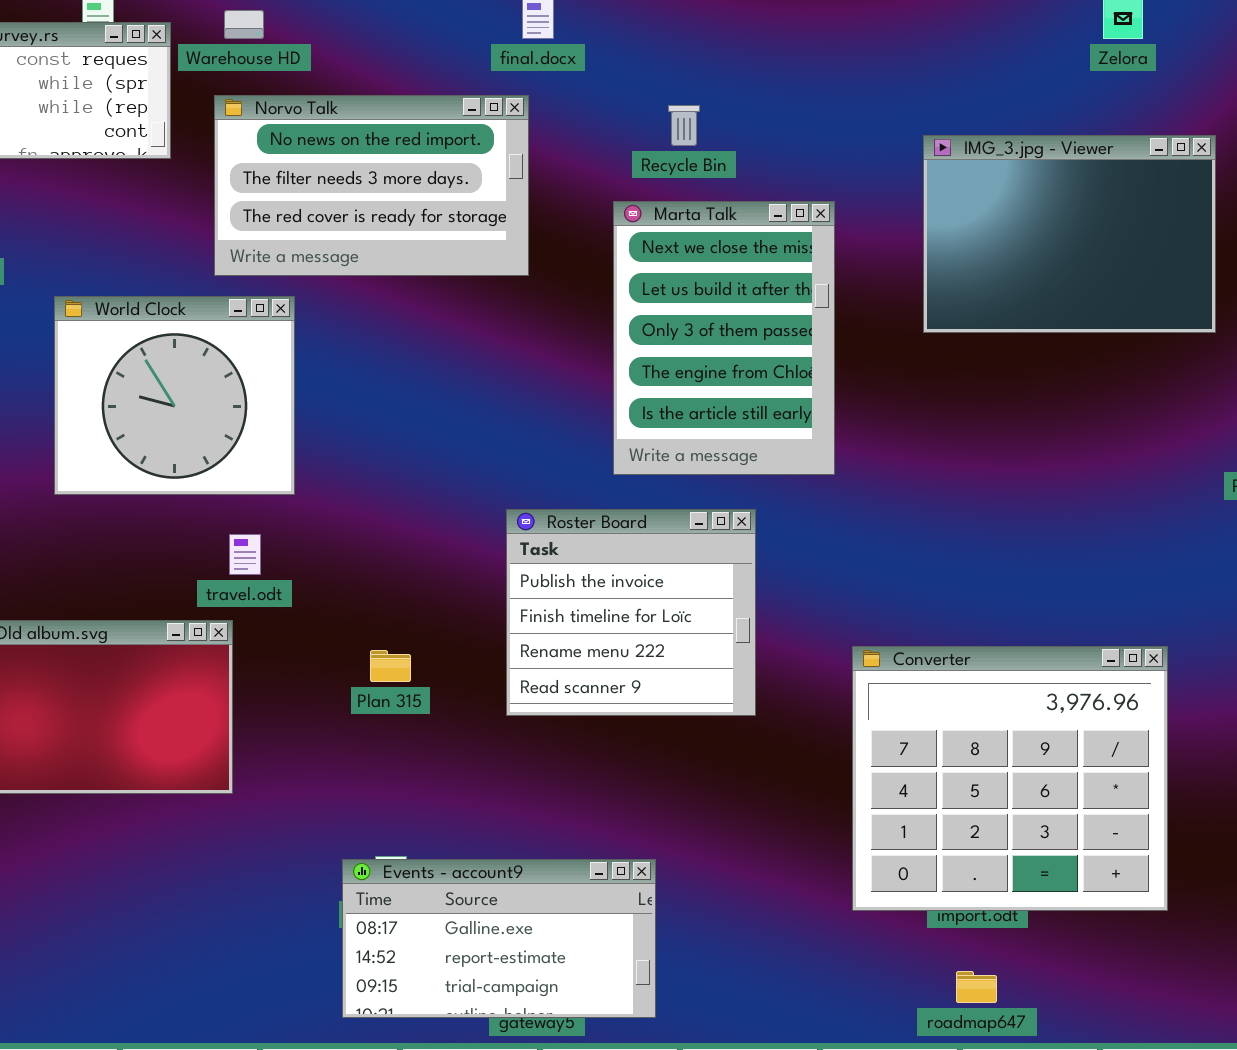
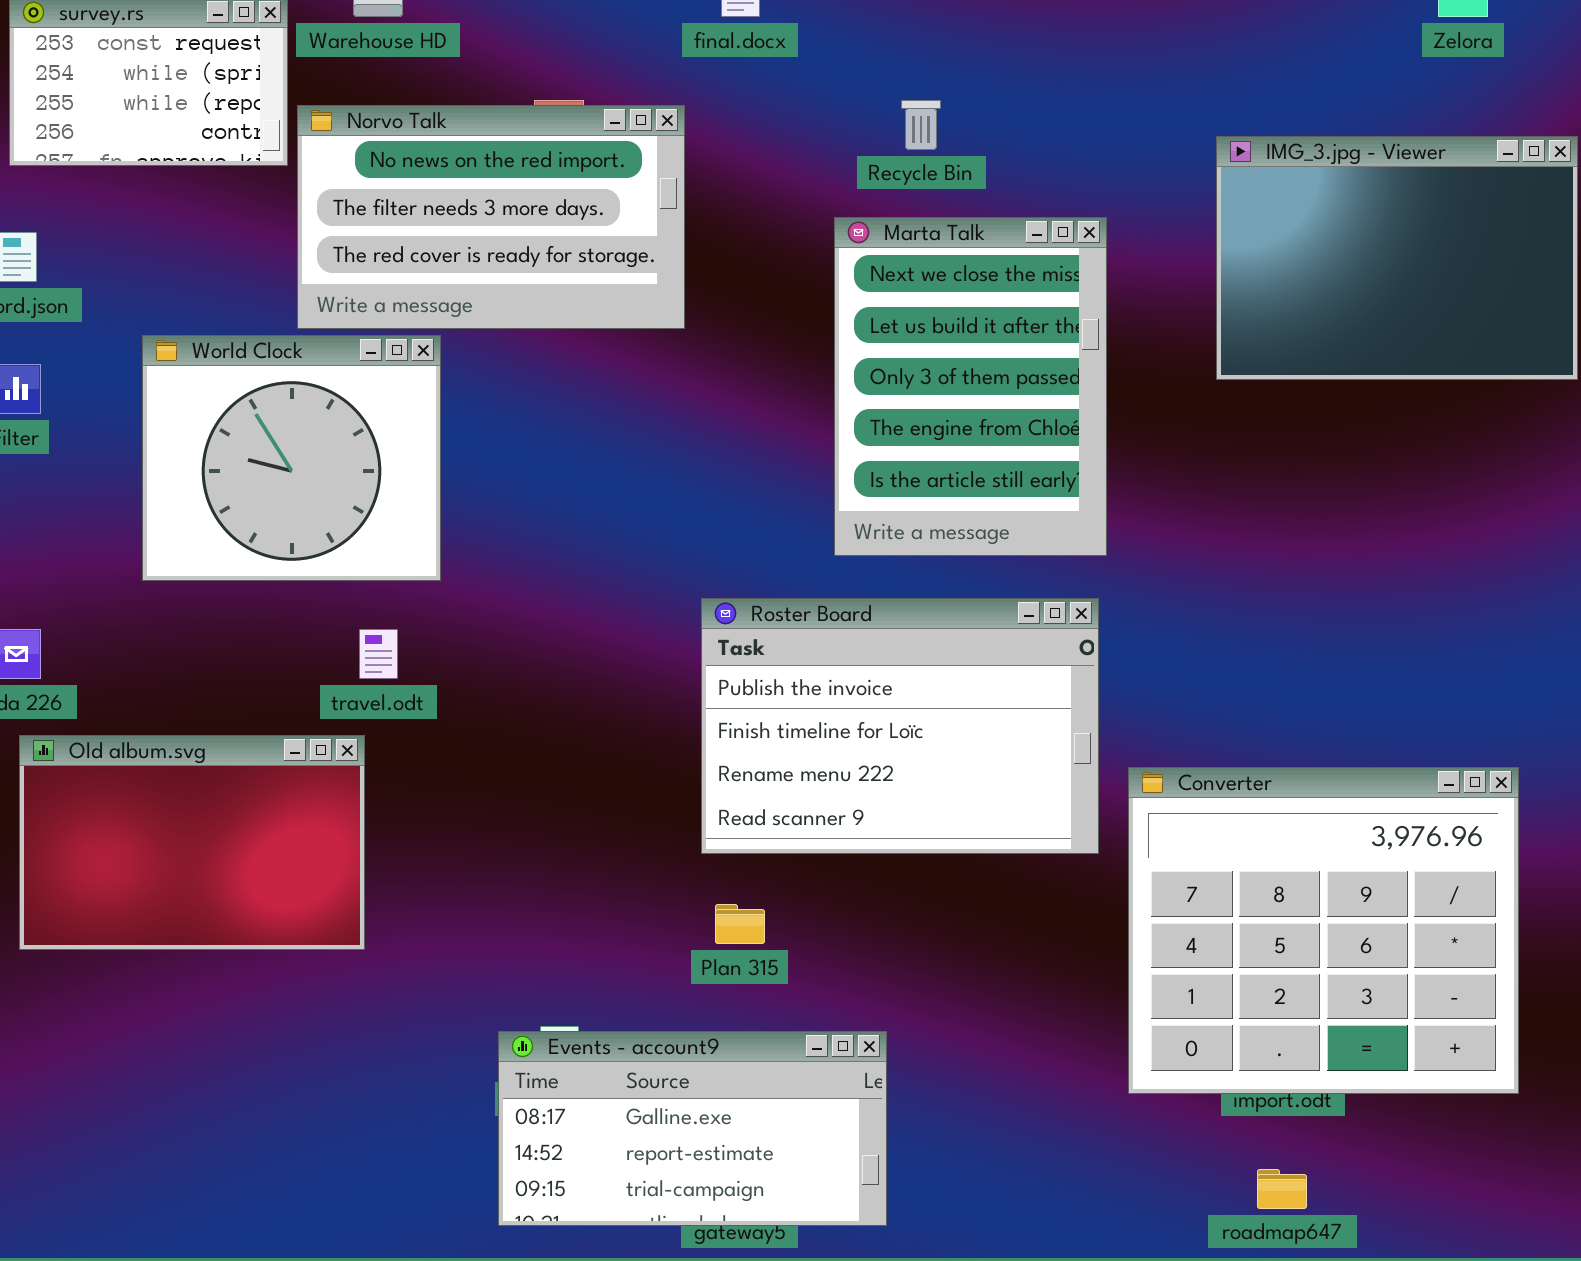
Norvo Talk: [214,95,529,276] -> [297,105,685,329], moved
Roster Board: [506,509,756,716] -> [701,598,1099,854], resized
Plan 315: [370,650,411,682] -> [715,904,765,944], moved

